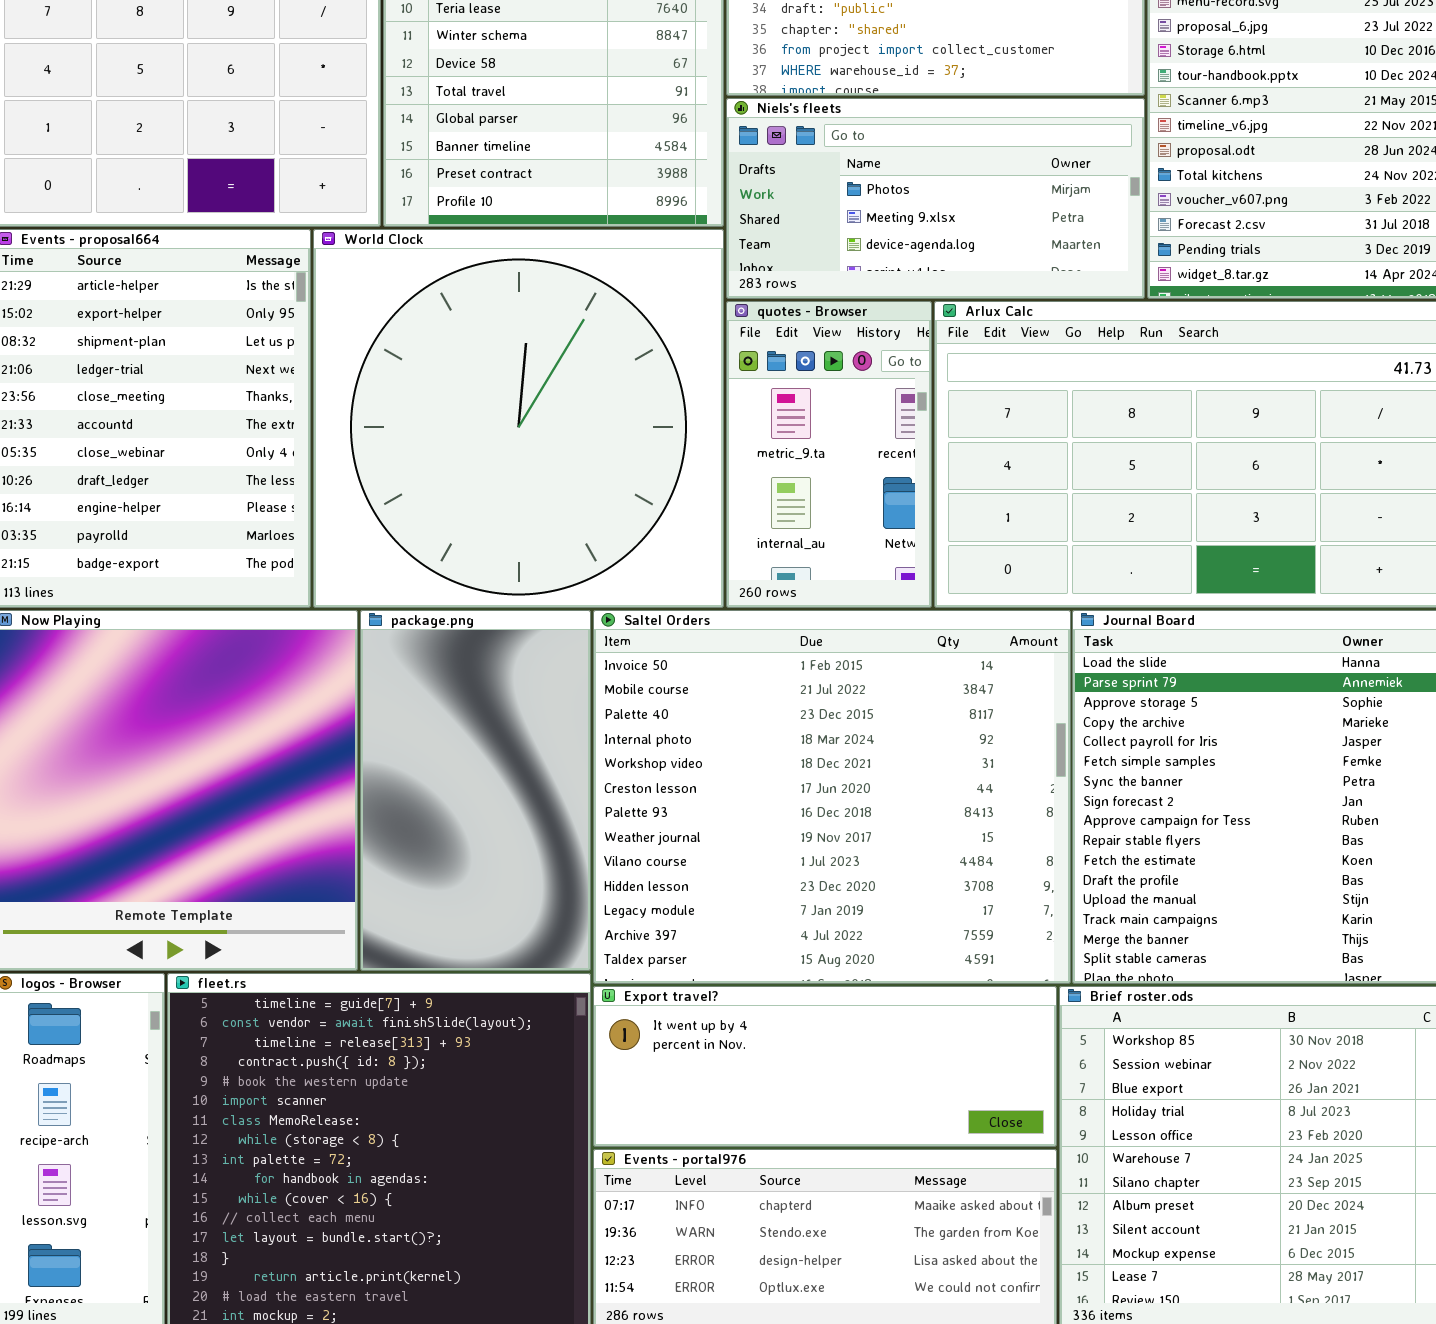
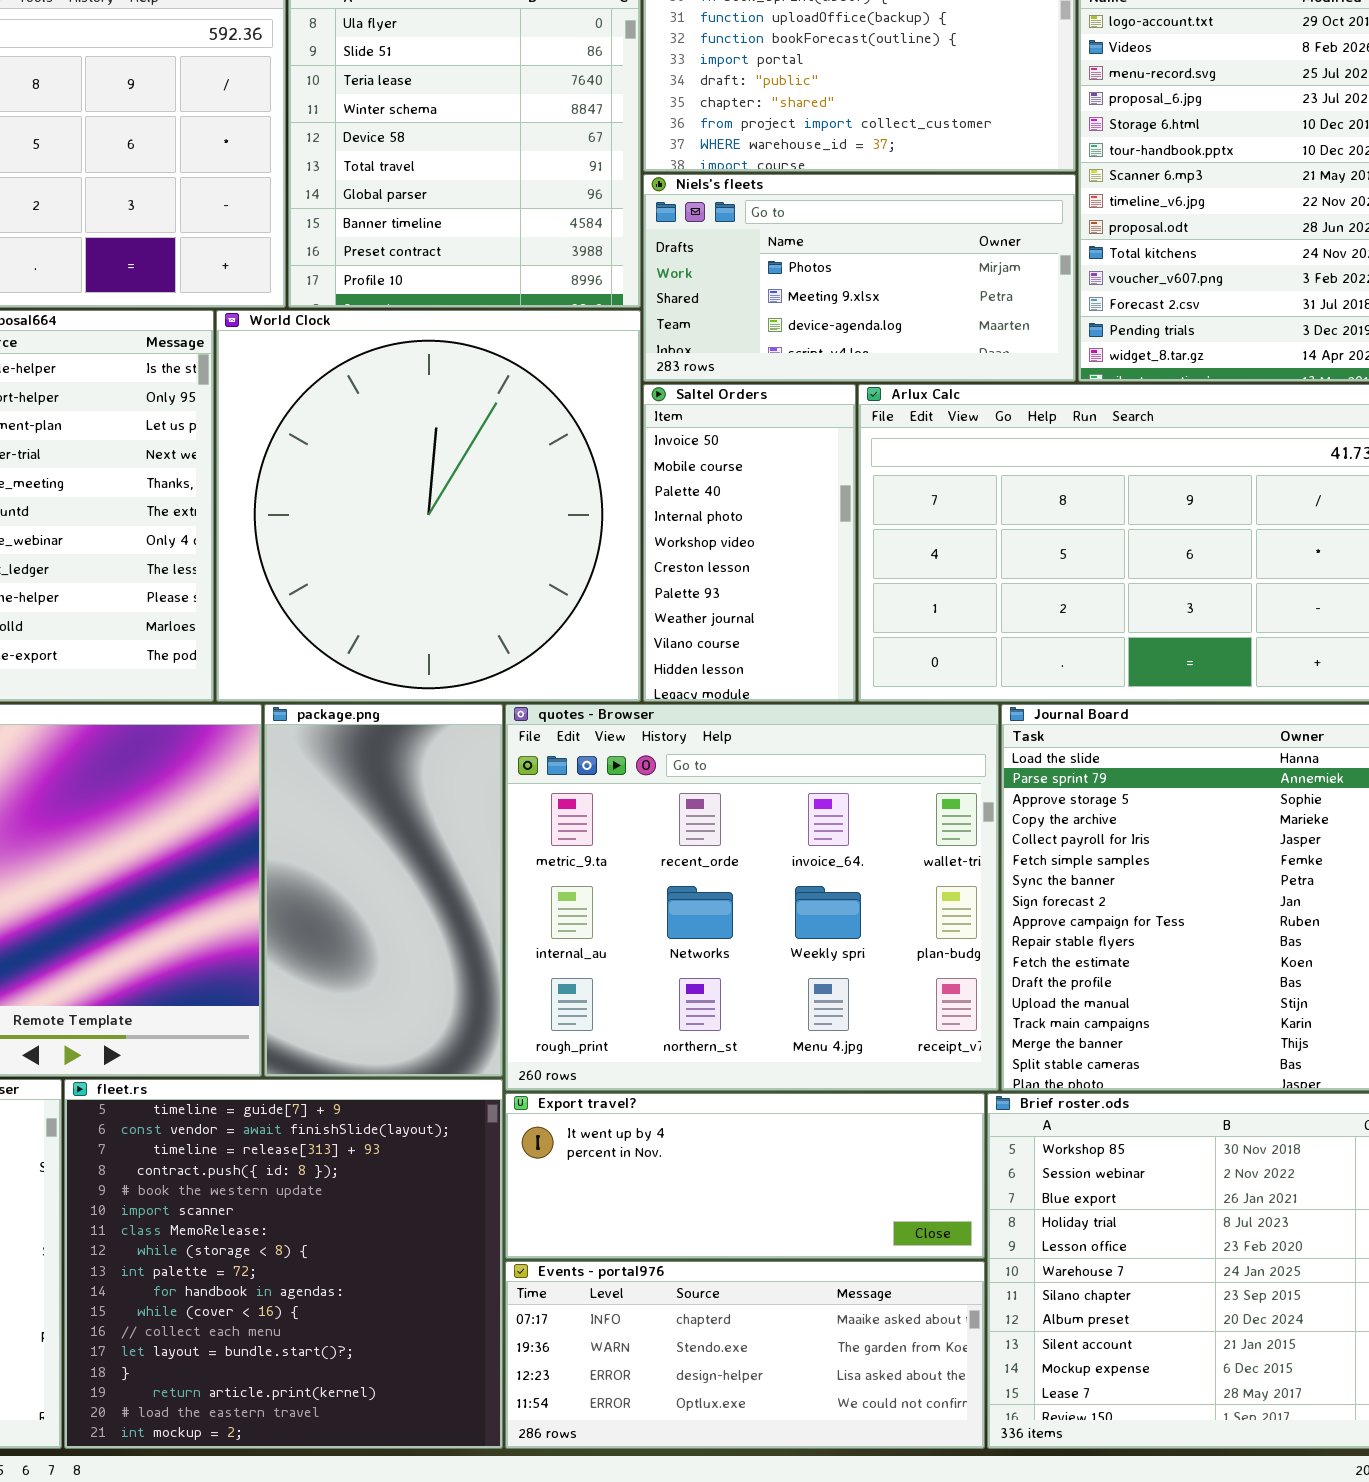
quotes - Browser: [726,301,932,608] -> [505,704,999,1091], moved, resized
Saltel Orders: [593,610,1071,984] -> [643,384,856,702], moved, resized

